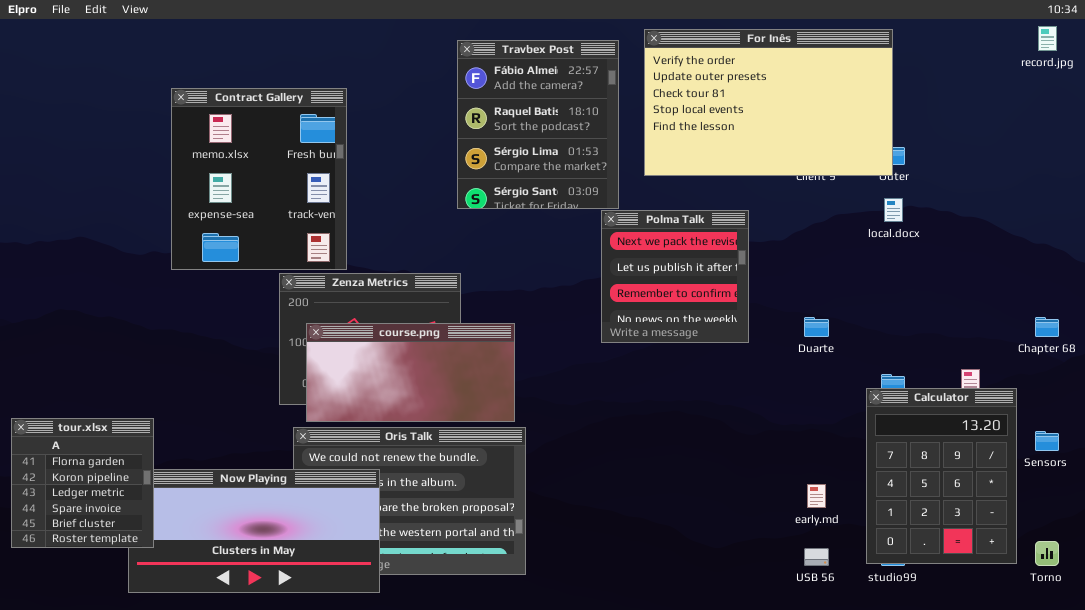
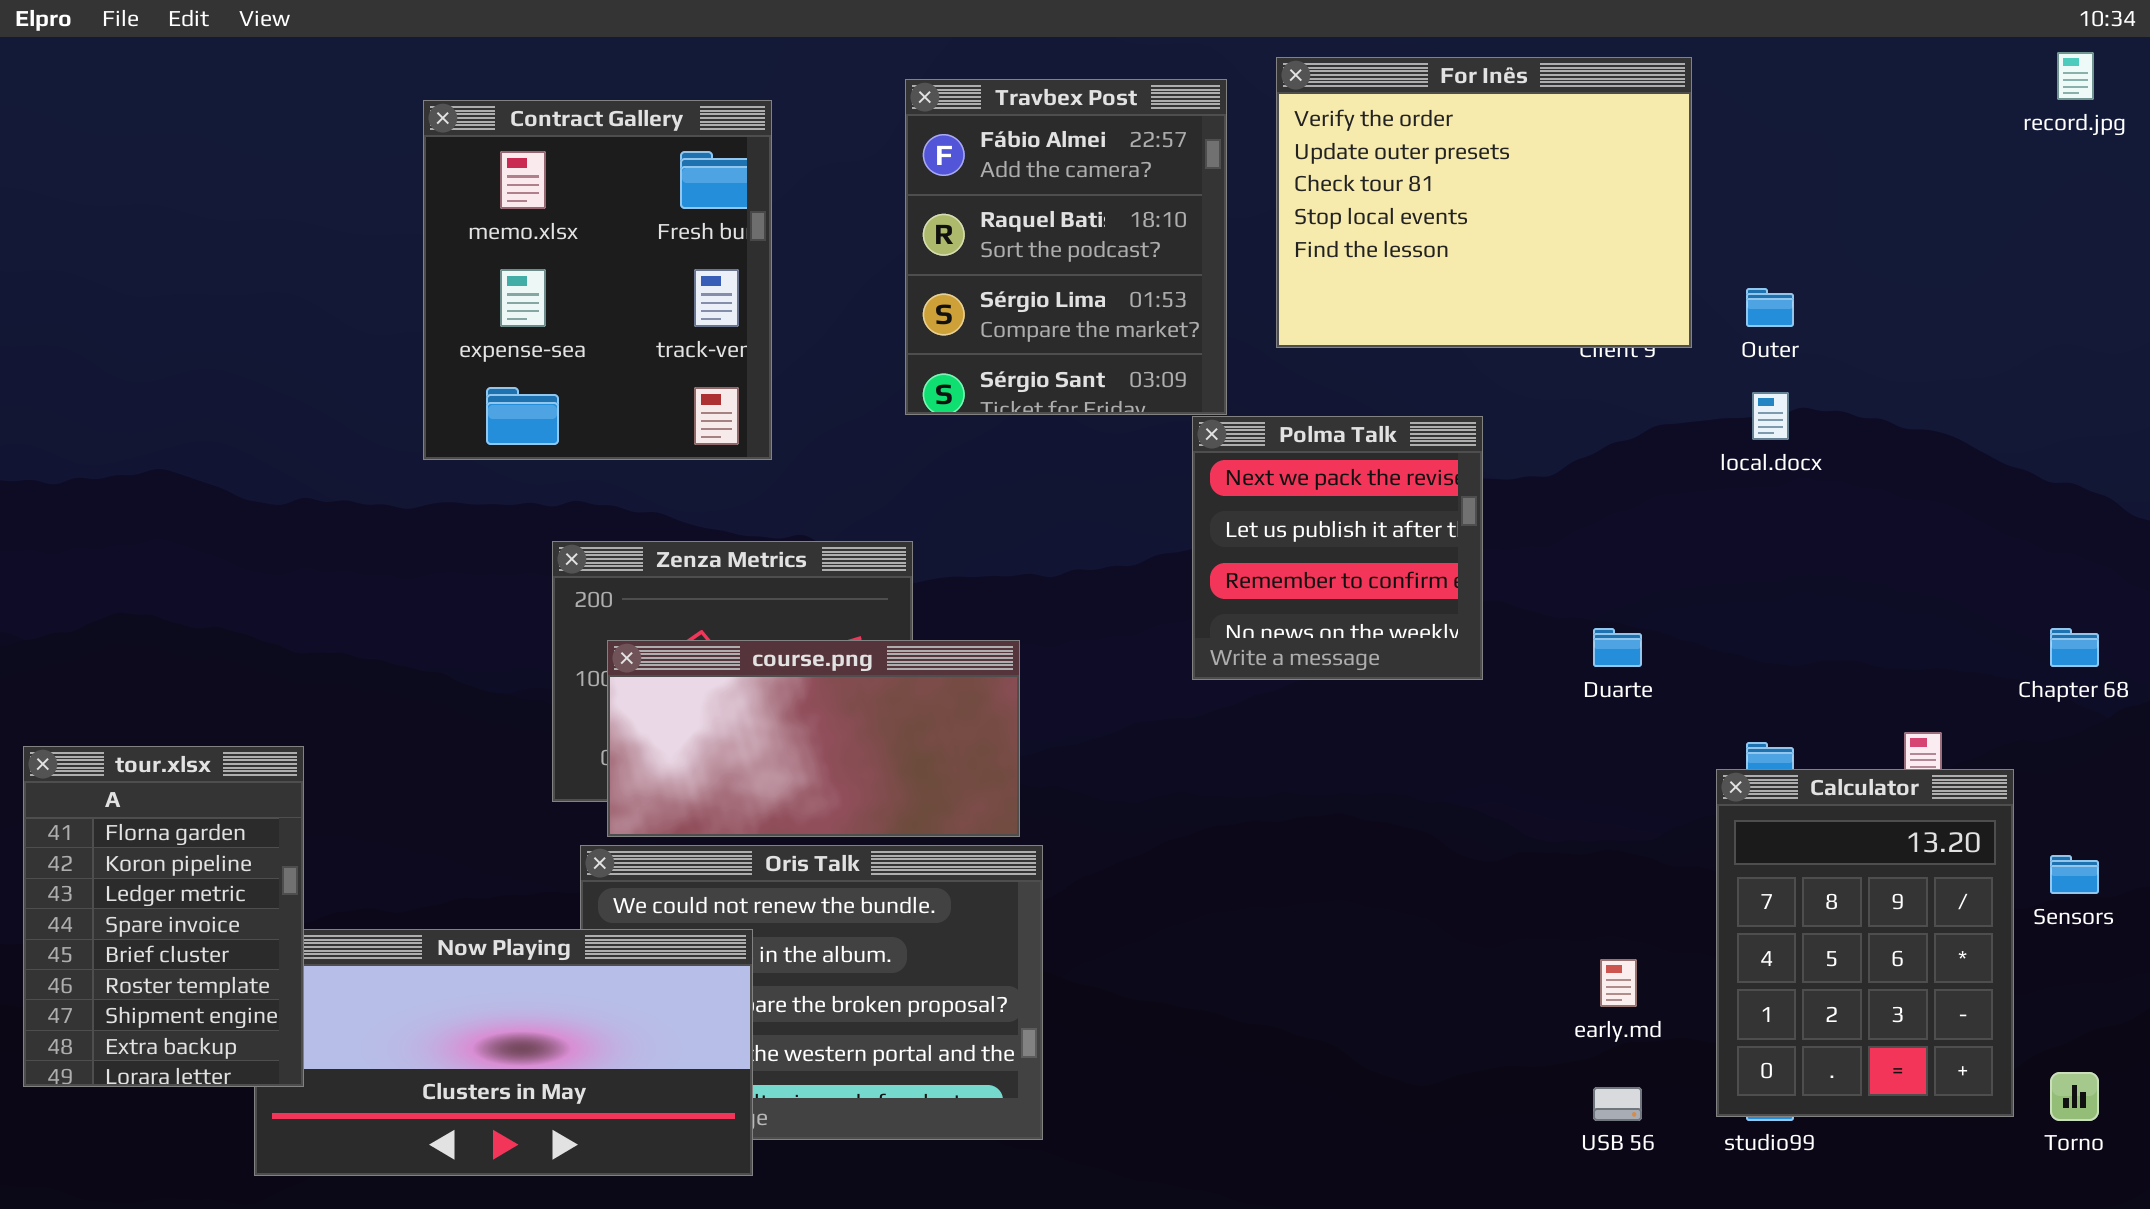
For Inês: [644,29,893,176] -> [1276,57,1692,348], resized
Contract Gallery: [171,88,347,270] -> [423,100,772,460], moved
tour.xlsx: [11,418,154,548] -> [23,746,304,1087], resized

